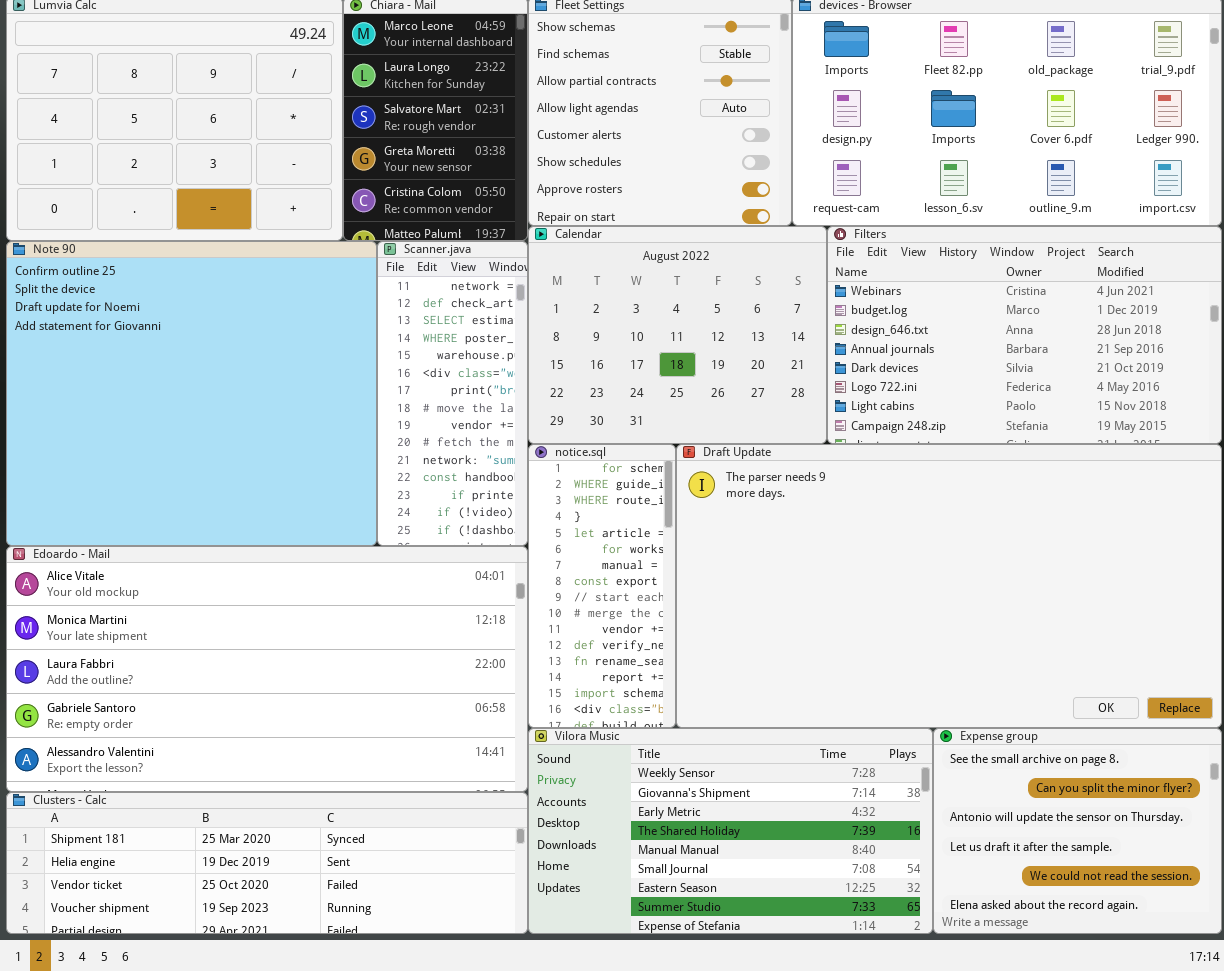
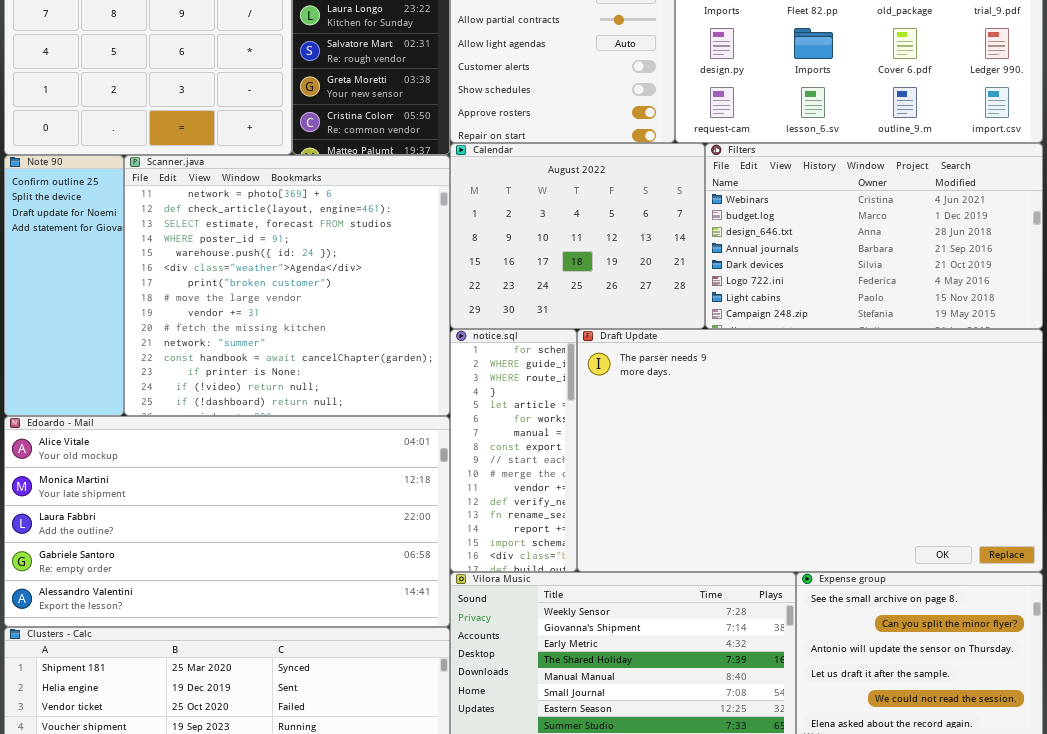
Note 90: [6,241,377,546] -> [4,155,124,416], resized
Scanner.java: [377,241,528,546] -> [124,155,450,416], resized

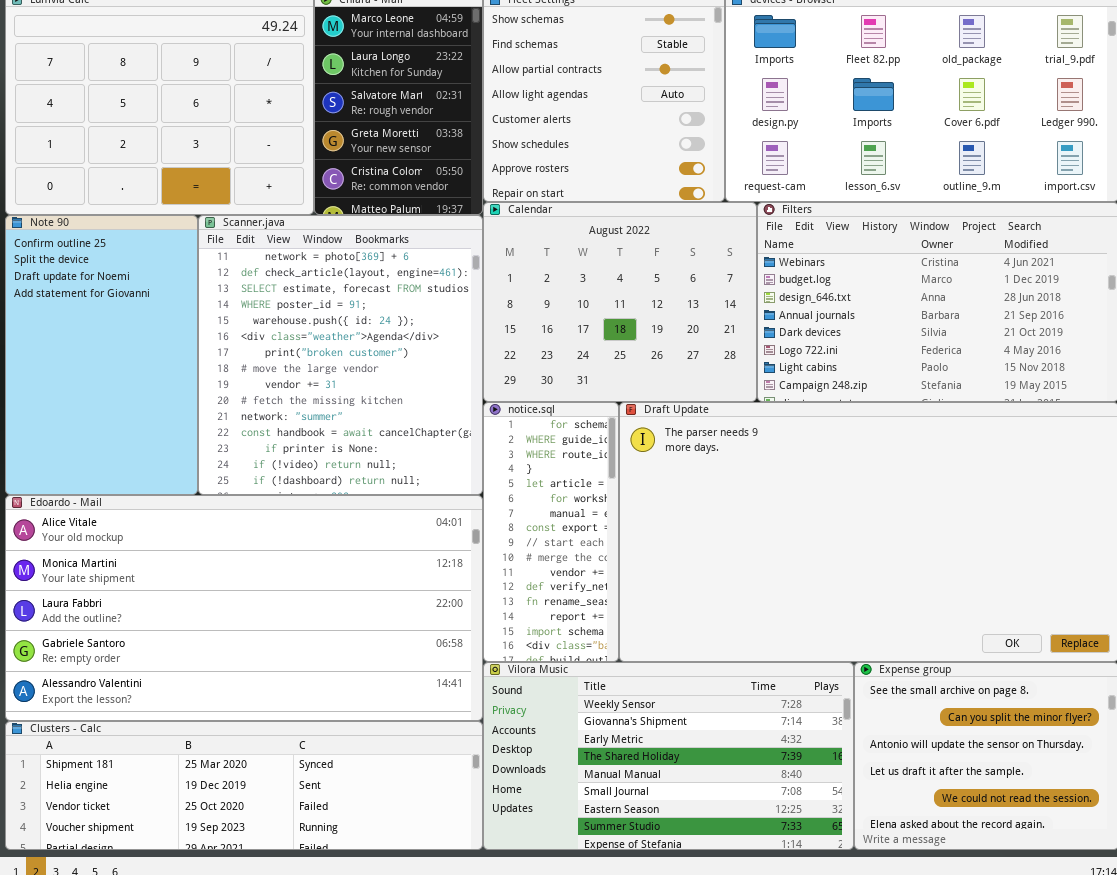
Note 90: [4,155,124,416] -> [5,215,198,495], resized
Scanner.java: [124,155,450,416] -> [198,215,483,495], resized

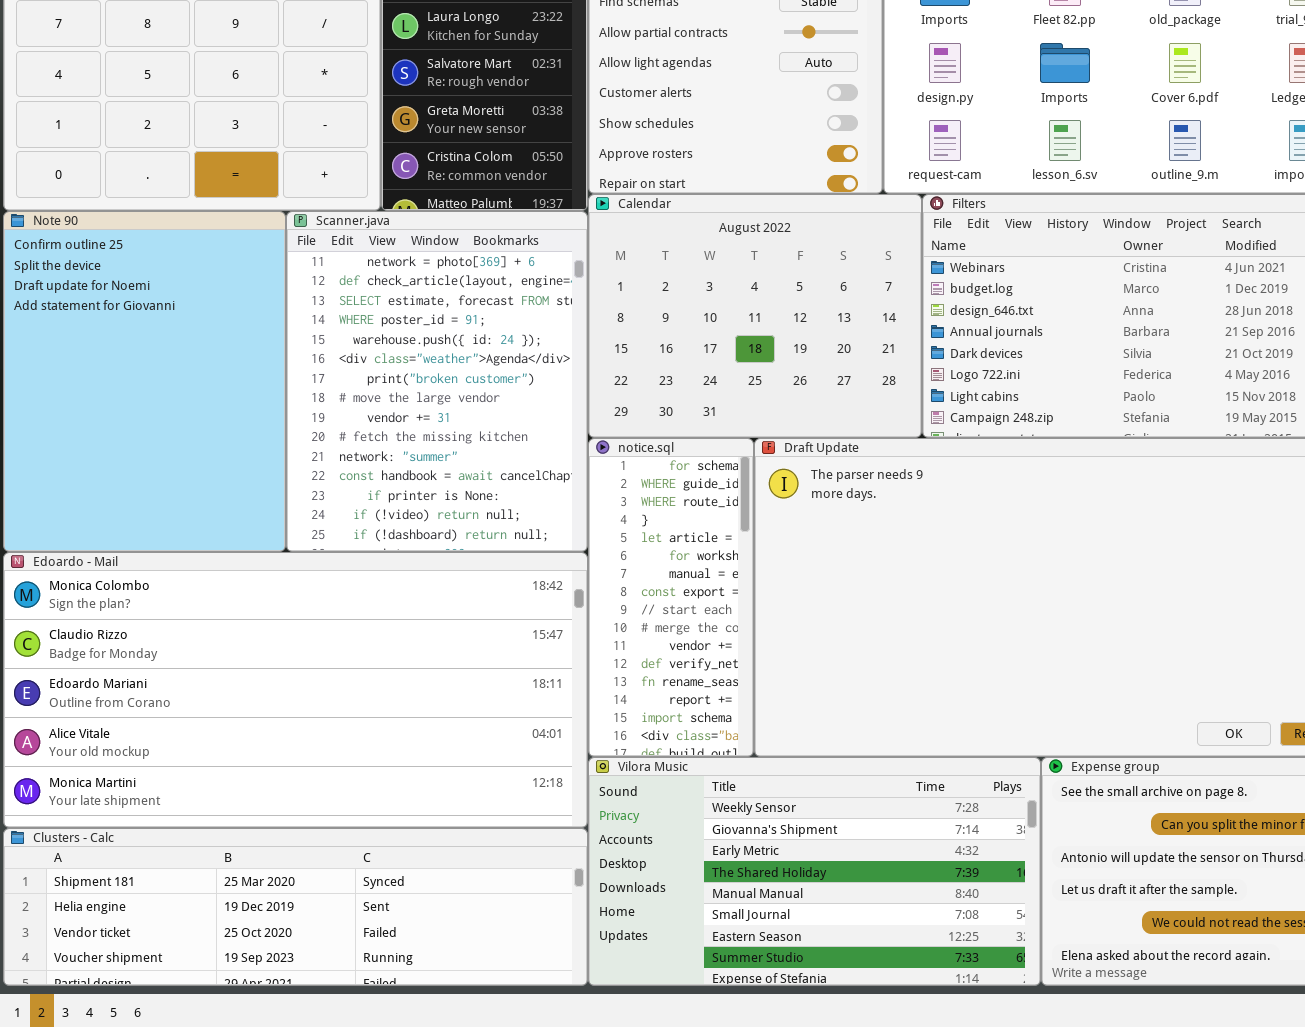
Note 90: [5,215,198,495] -> [3,211,286,552], resized
Scanner.java: [198,215,483,495] -> [286,211,588,552], resized
Edoardo - Mail: [5,495,483,721] -> [3,552,588,828], scrolled up 3 rows

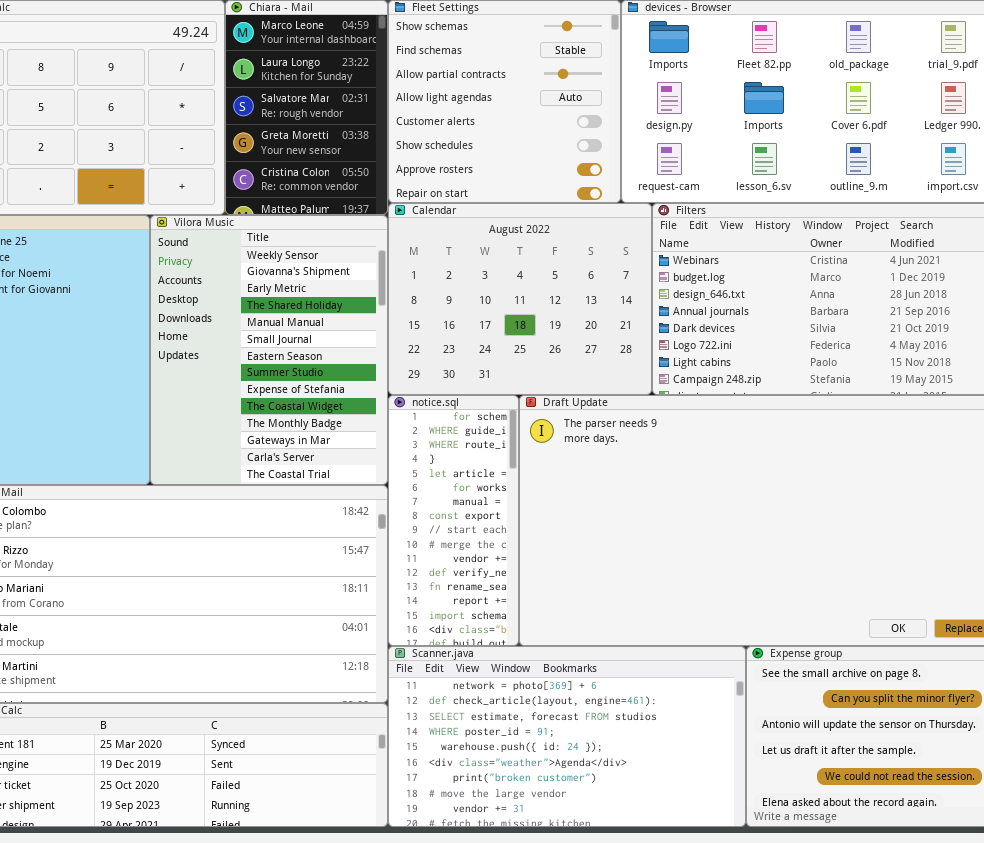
Scanner.java: [286,211,588,552] -> [388,646,746,827], moved, resized
Vilora Music: [588,757,1041,986] -> [150,215,388,485], moved, resized

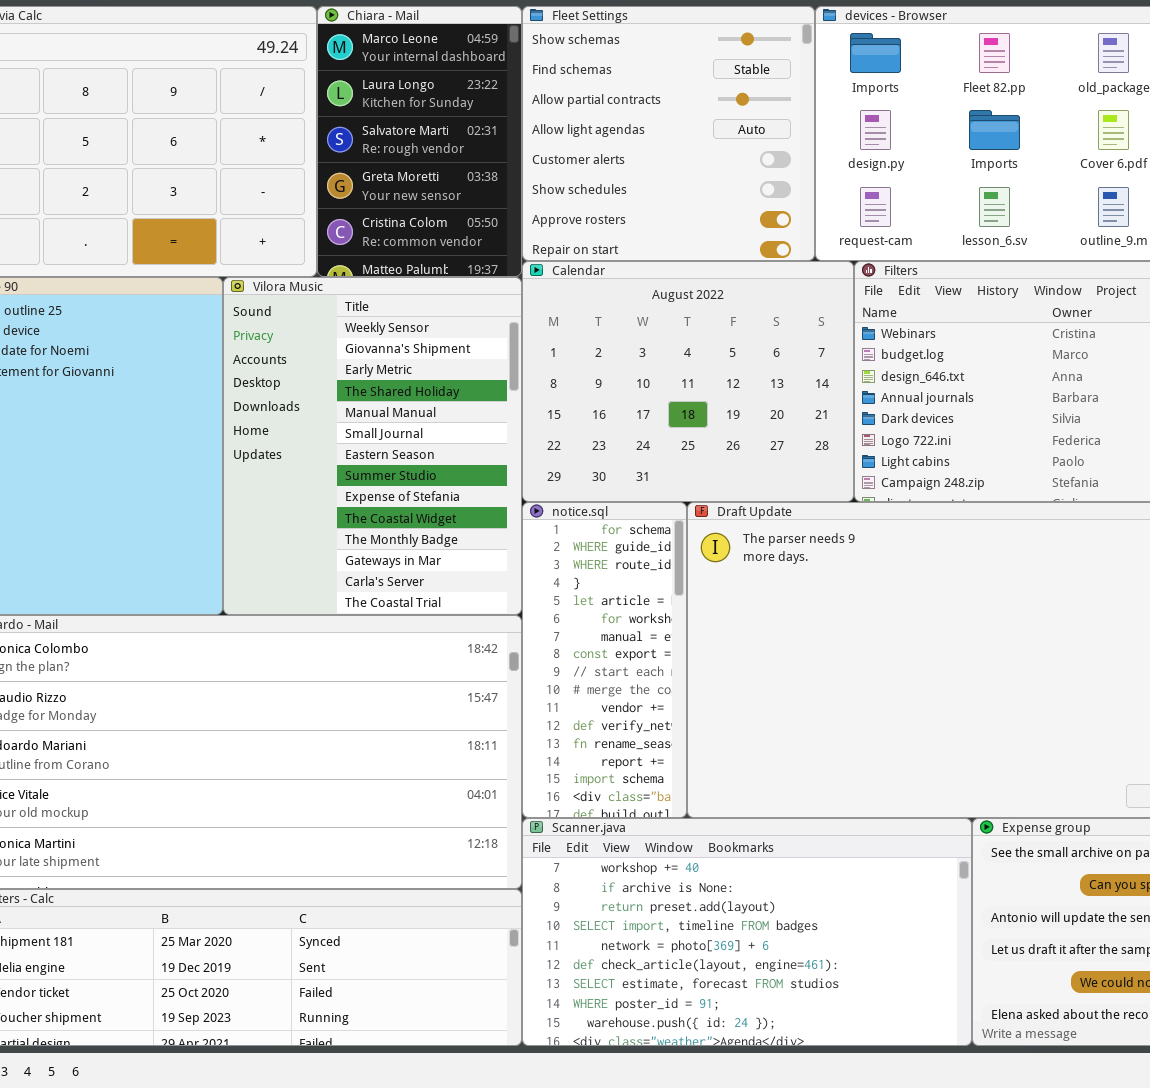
Scanner.java: [388,646,746,827] -> [522,818,972,1046], scrolled up 4 rows

